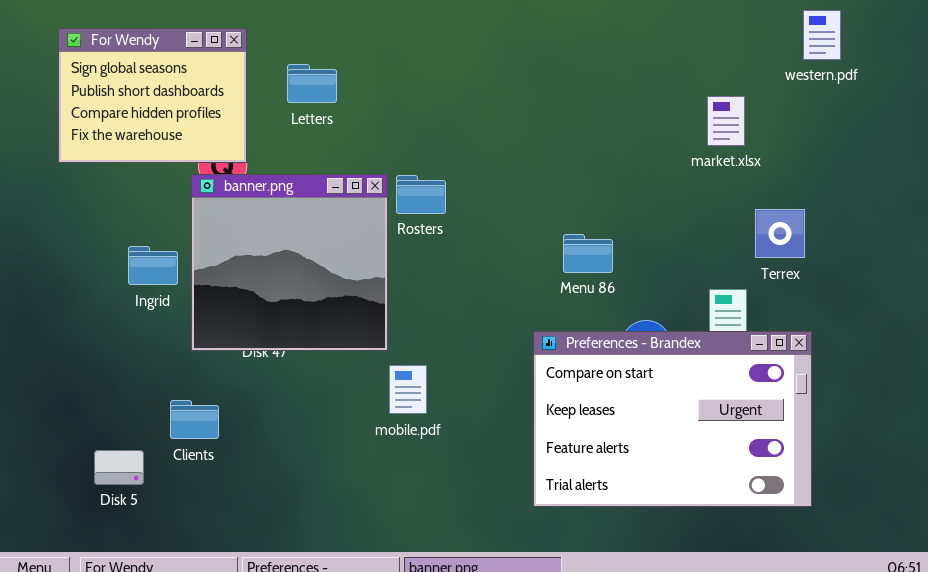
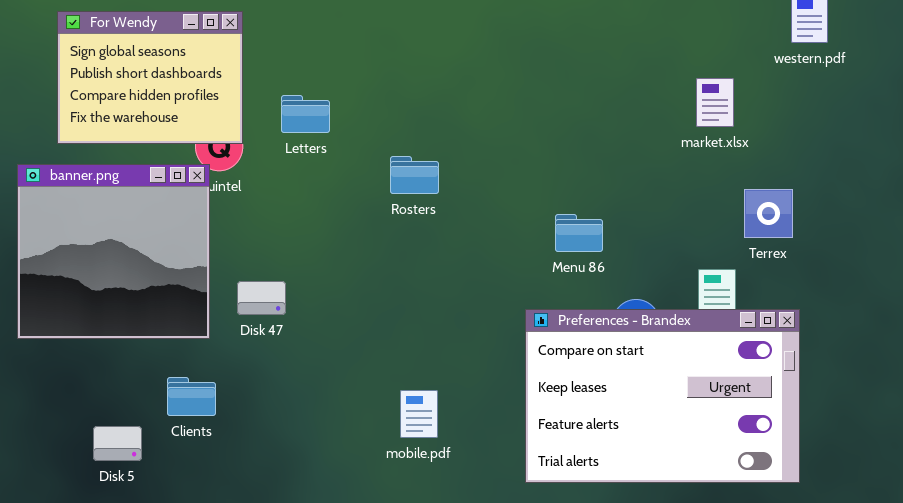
Letters: [287,64,337,103] -> [281,95,330,133], moved
banner.png: [191,174,388,351] -> [17,164,210,339], moved
mobile.pdf: [389,365,427,414] -> [400,390,438,438], moved

